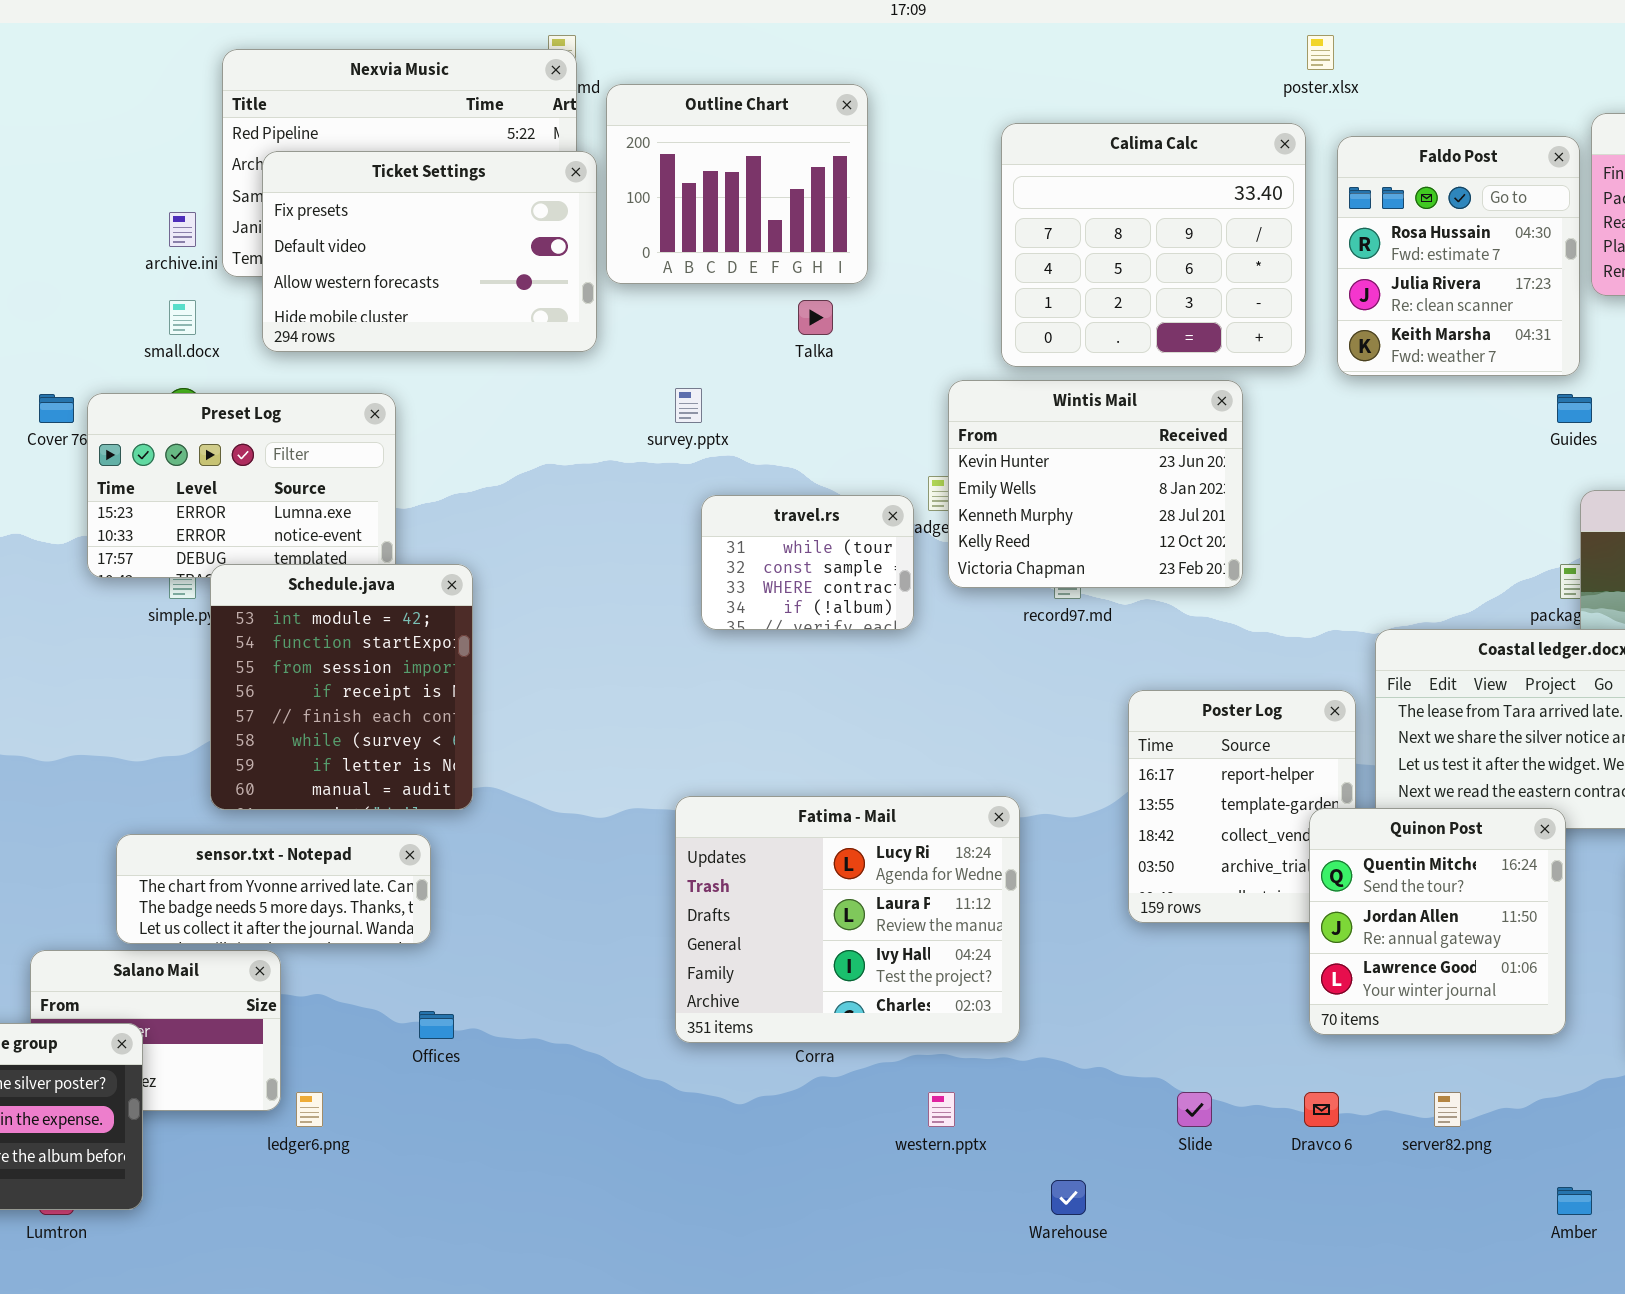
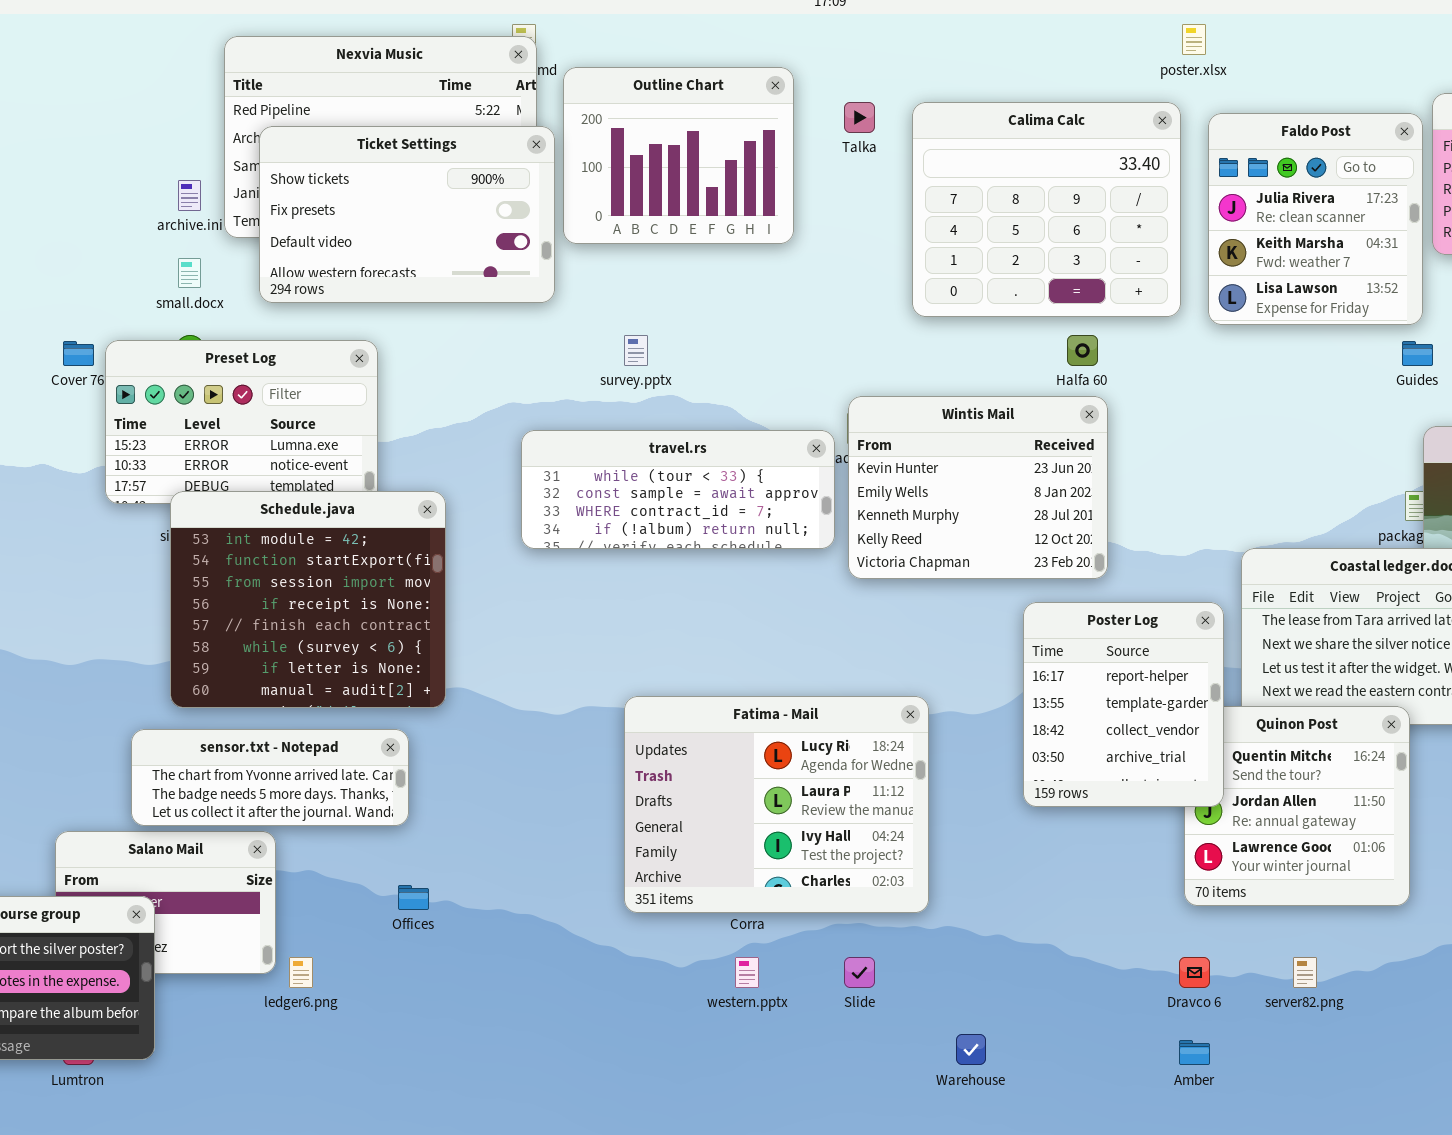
Faldo Post: [1337,136,1580,376] -> [1208,113,1423,325], scrolled down 1 row
Ticket Settings: [262,151,597,352] -> [259,126,555,303], scrolled up 1 row
Talka: [798,300,833,335] -> [844,102,875,133], moved
Wintis Mail: [948,380,1243,588] -> [848,396,1108,579], moved
travel.rs: [701,495,914,630] -> [521,430,835,549], resized
Schedule.java: [210,564,473,810] -> [170,491,446,708], resized
Poster Log: [1128,690,1356,923] -> [1023,602,1224,807], raised
western.pptx: [928,1092,955,1127] -> [735,957,759,988], moved
Slide: [1177,1092,1212,1127] -> [844,957,875,988], moved
Amber: [1557,1187,1592,1215] -> [1179,1040,1210,1065], moved

